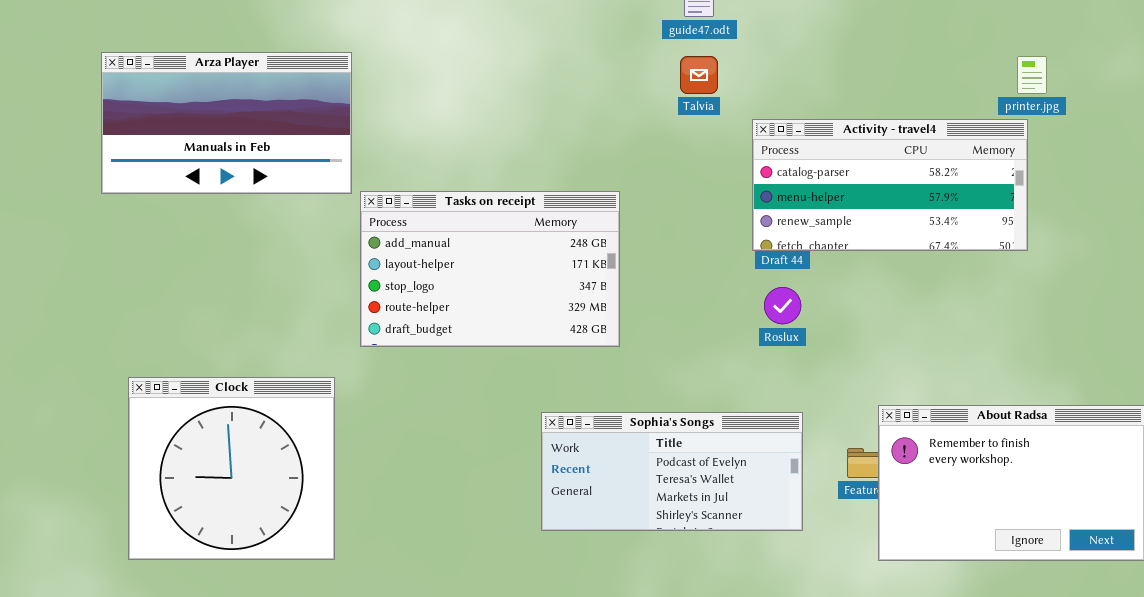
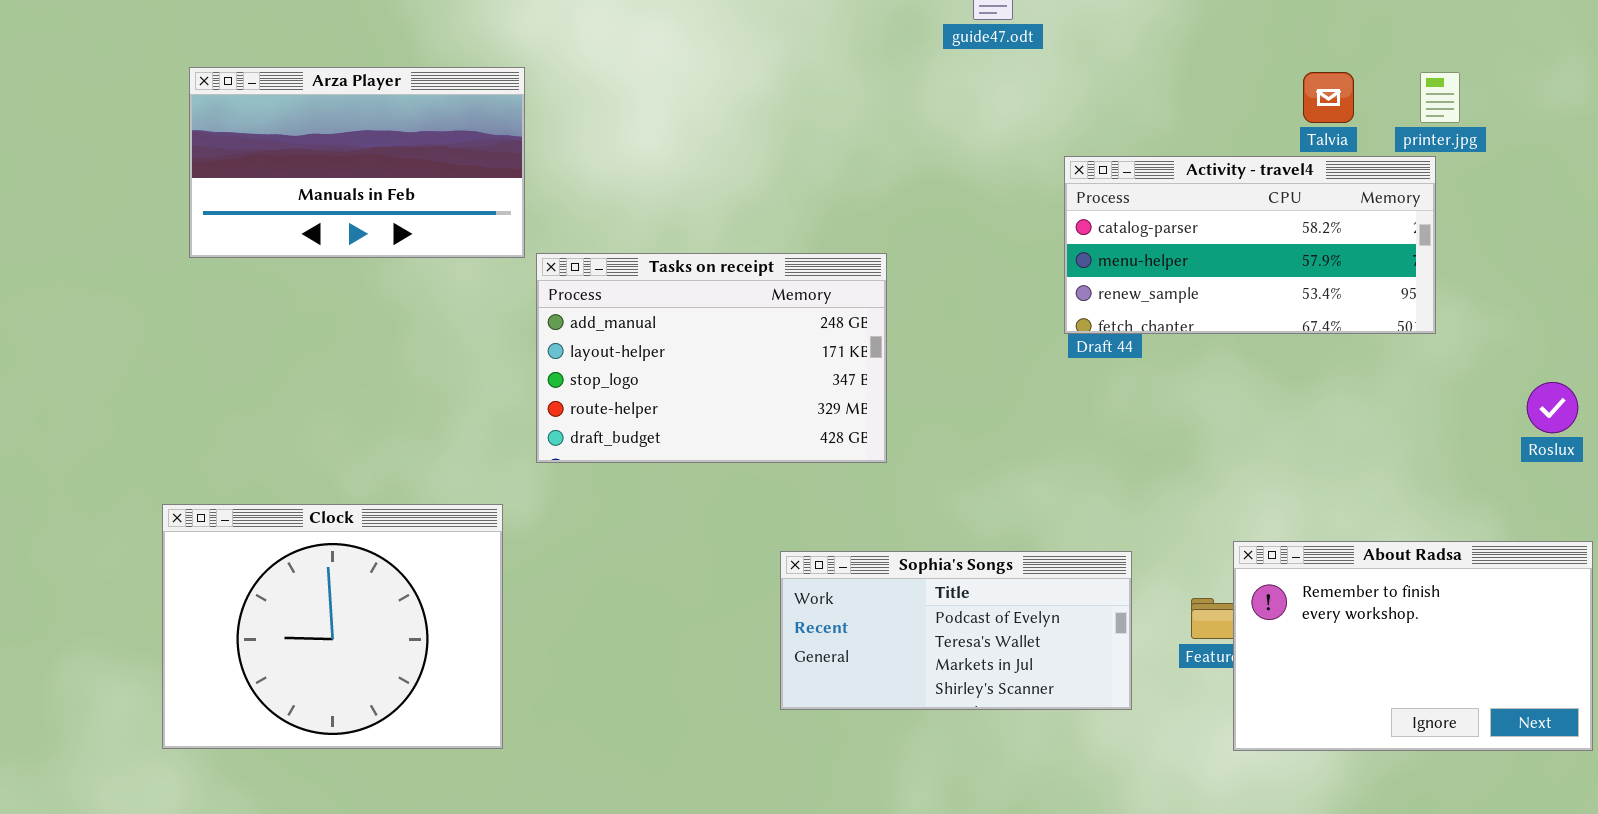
Talvia: [680,56,718,94] -> [1303,72,1354,123], moved
Roslux: [764,287,801,324] -> [1527,382,1578,433], moved
Clock: [128,377,335,560] -> [162,504,503,749], resized

